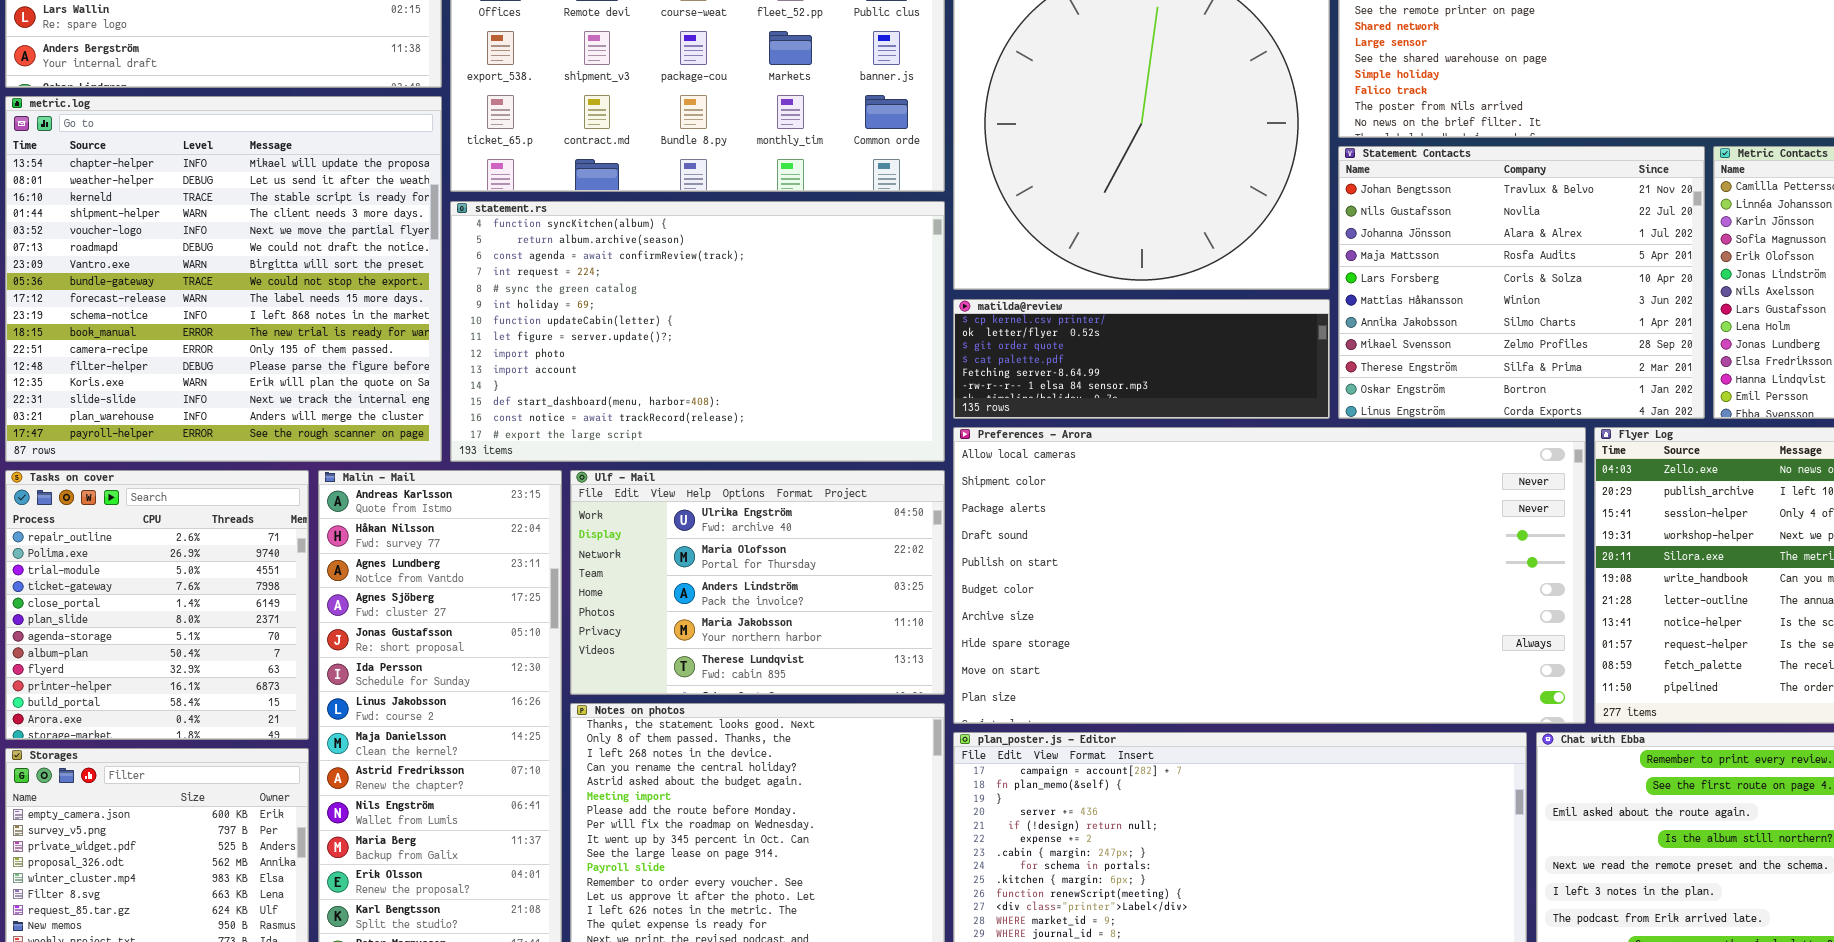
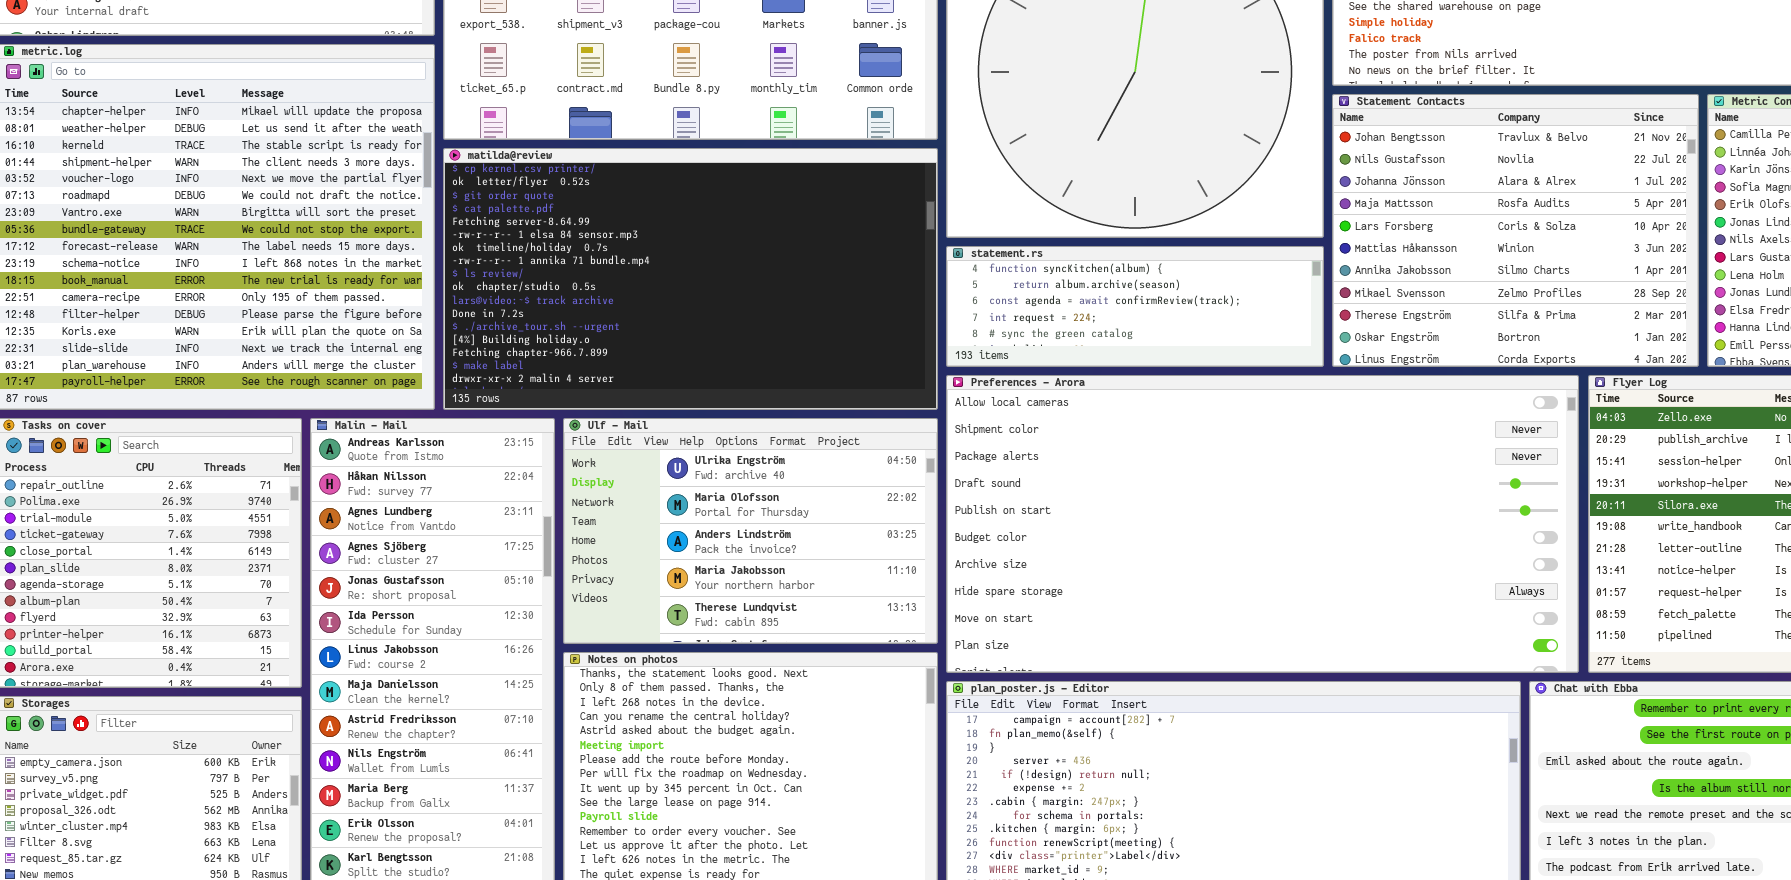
statement.rs: [450,201,945,462] -> [946,246,1324,367], moved, resized
matilda@review: [953,299,1330,419] -> [443,148,938,410], moved, resized

